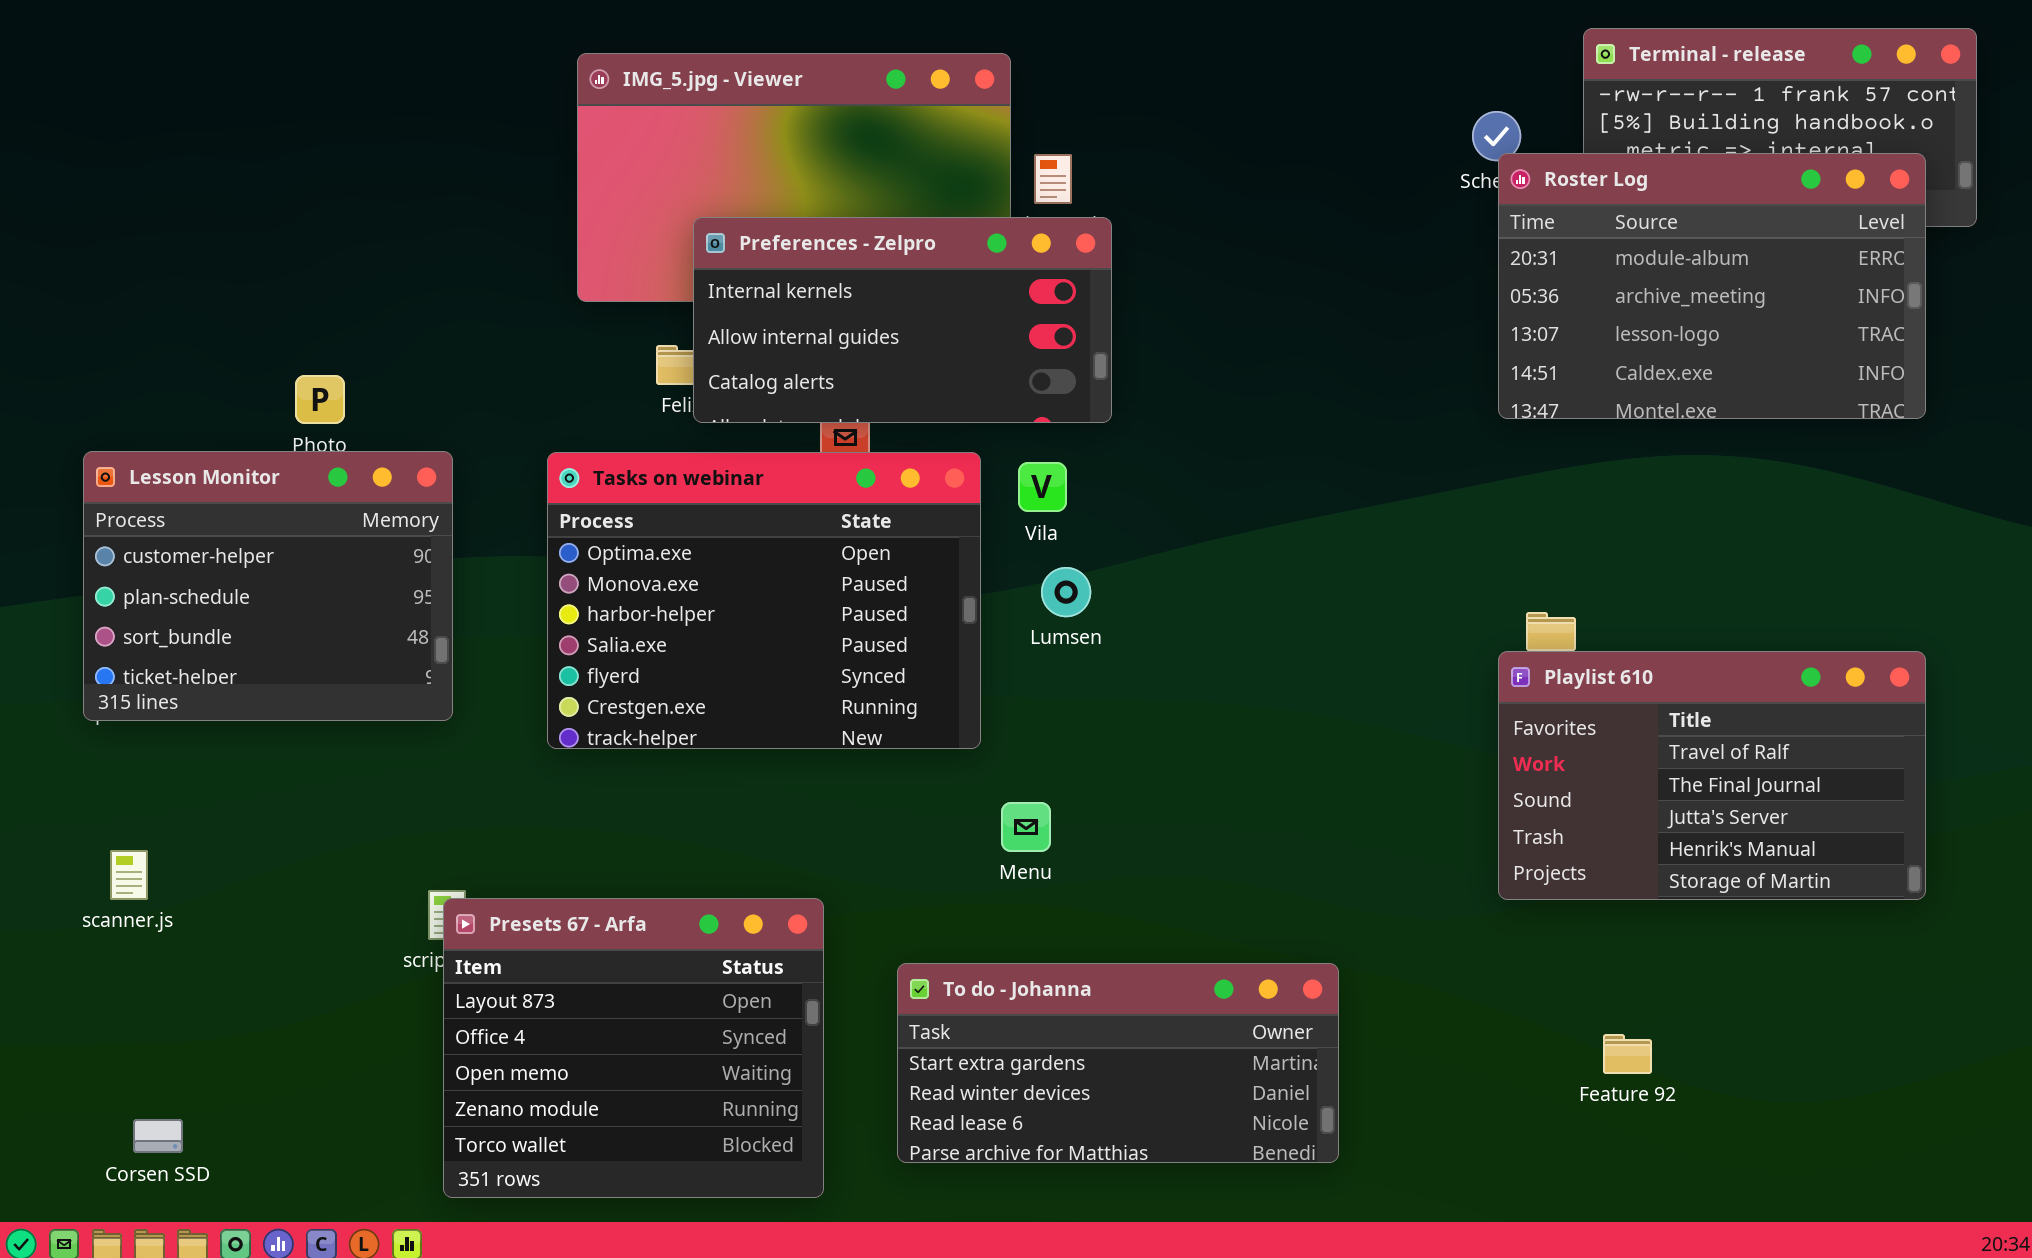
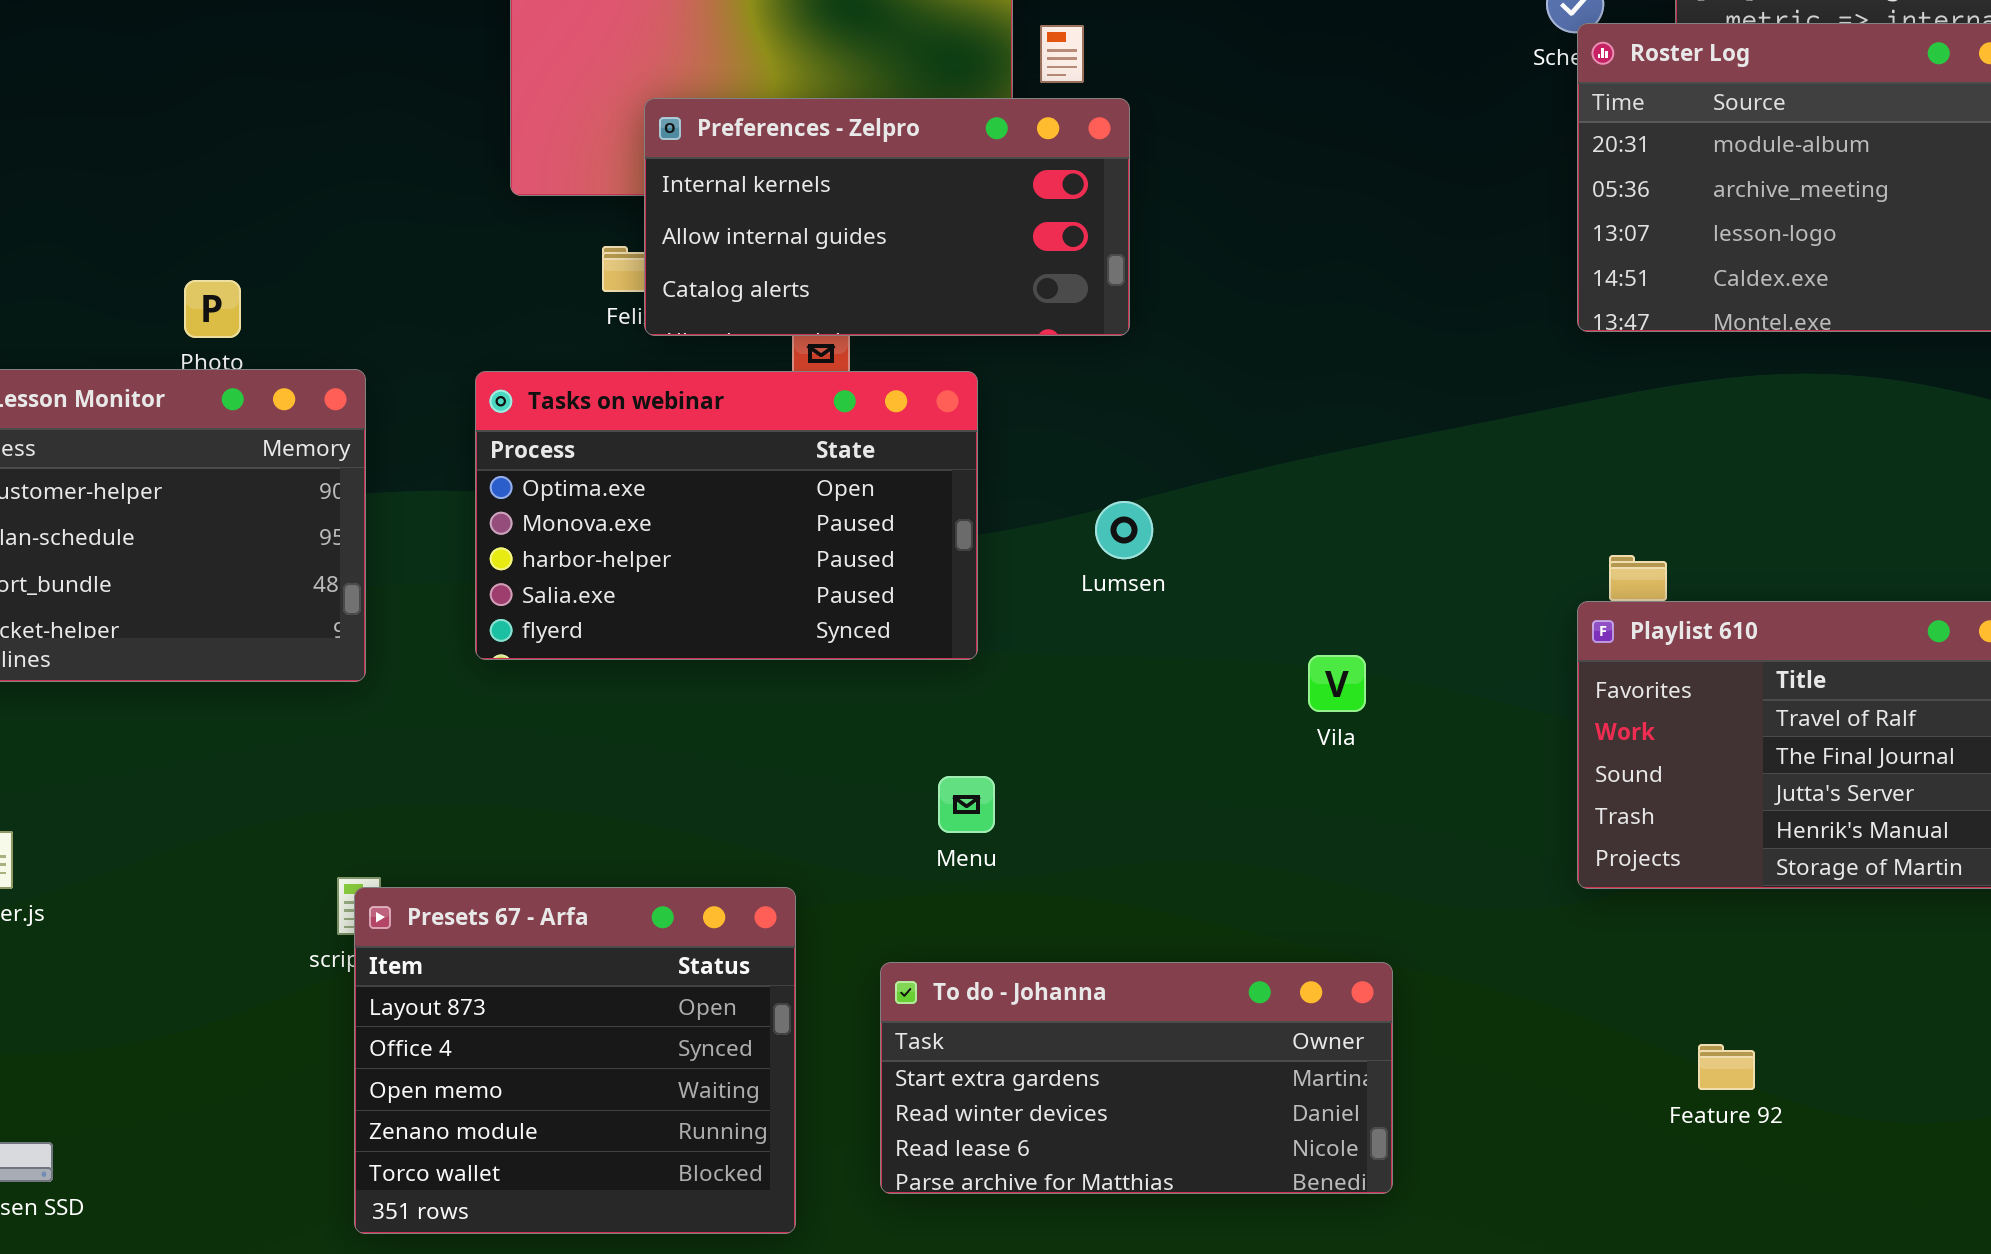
Tasks on webinar: [547,452,981,749] -> [475,371,978,660], resized
Vila: [1018,462,1067,512] -> [1308,655,1366,712], moved
Lumsen: [1041,567,1091,617] -> [1095,501,1153,559], moved
Menu: [1001,802,1051,852] -> [938,776,995,833], moved

